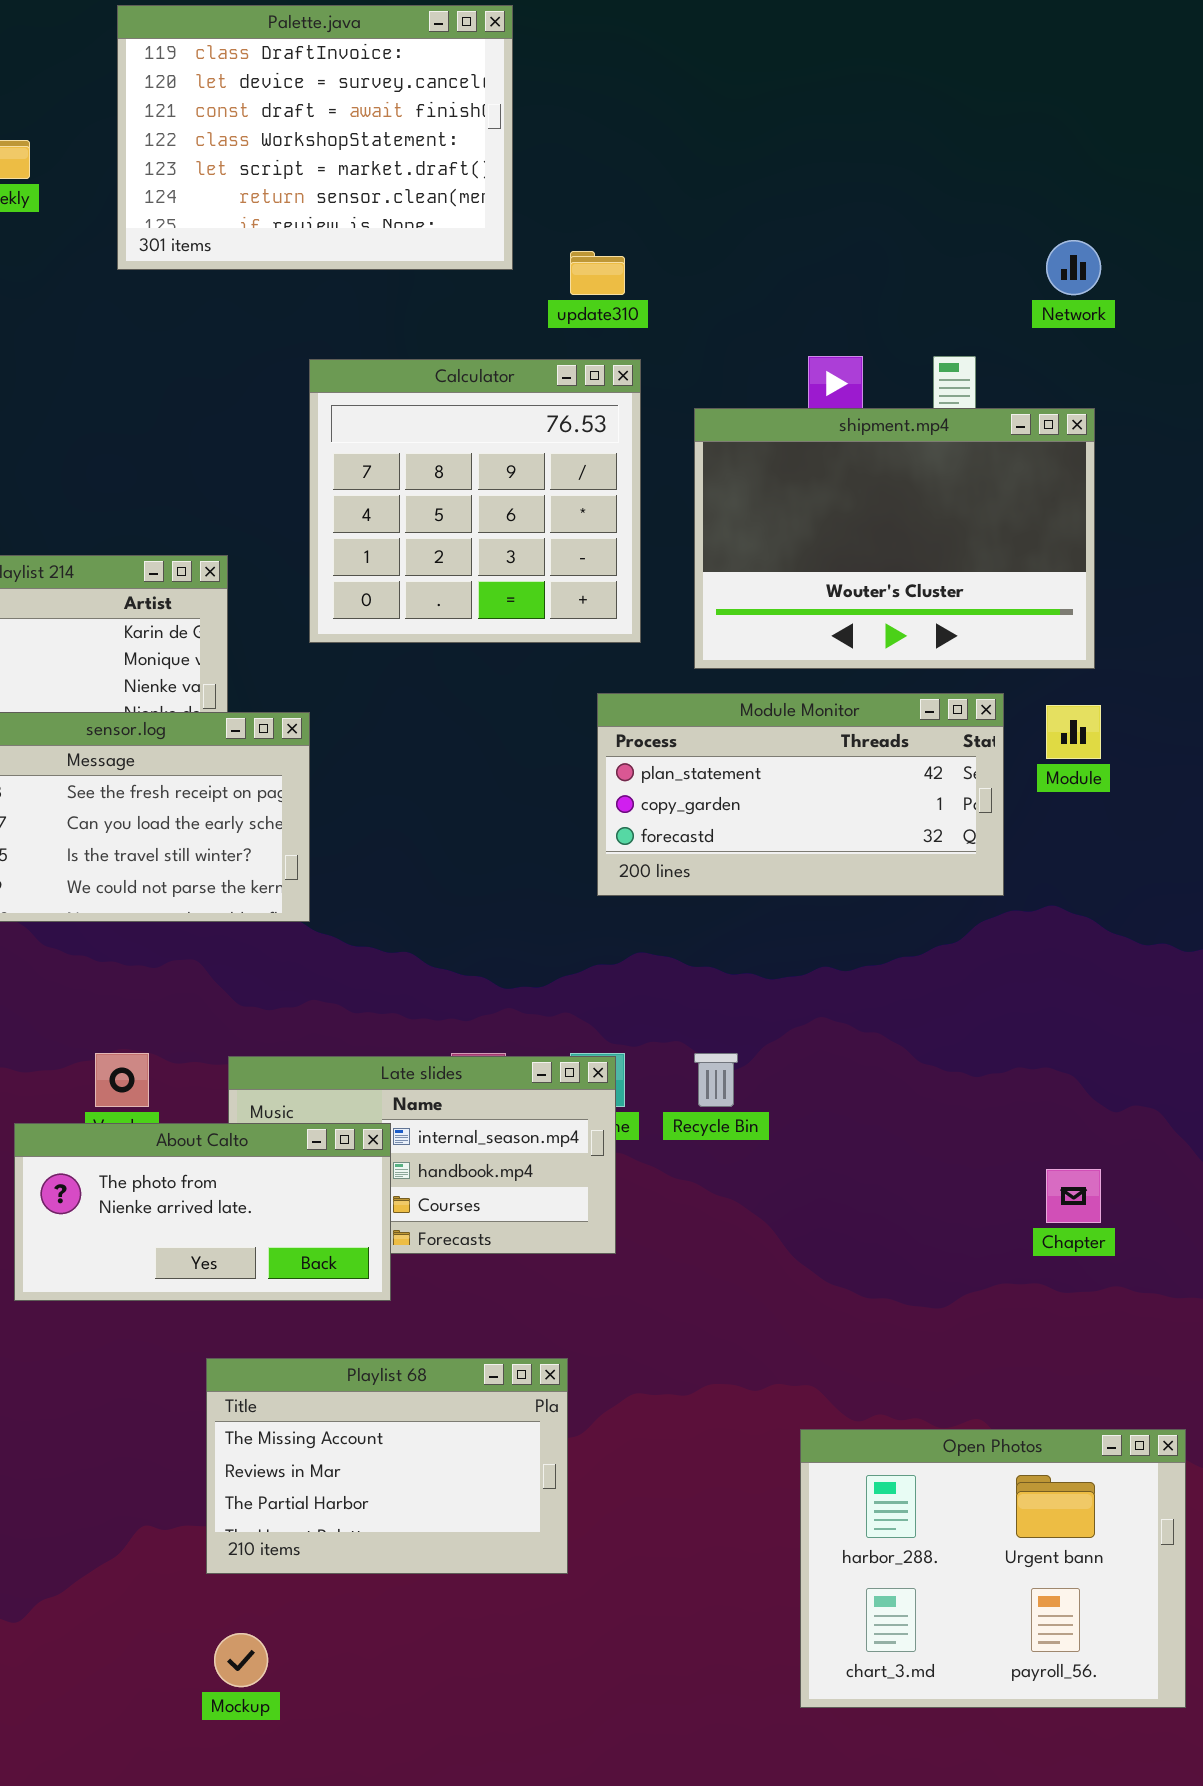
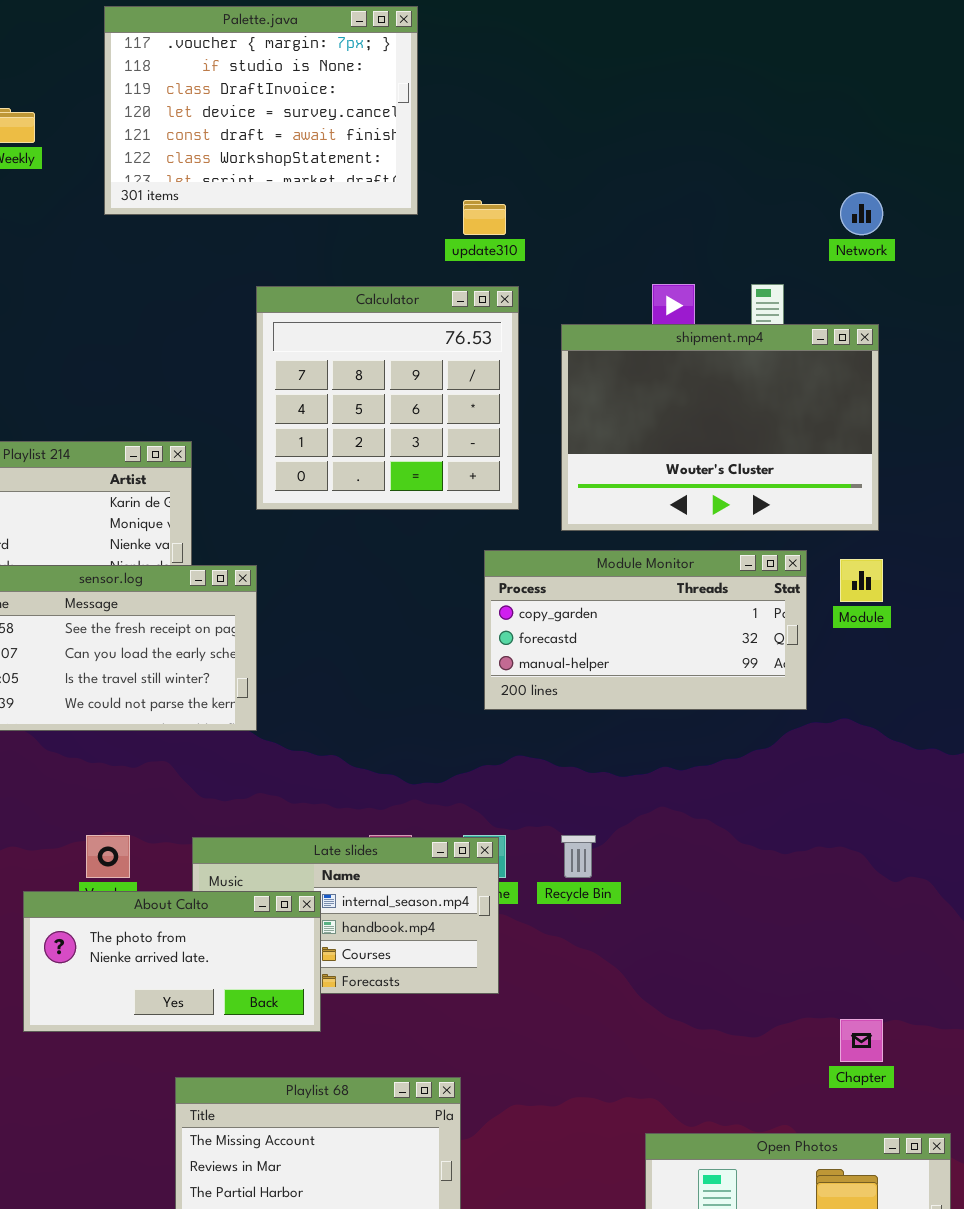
Palette.java: [117,5,513,270] -> [104,6,418,215], scrolled up 2 rows
Module Monitor: [597,693,1004,896] -> [484,550,807,710], scrolled down 1 row
Chapter: [1046,1169,1101,1223] -> [840,1019,883,1062], moved

